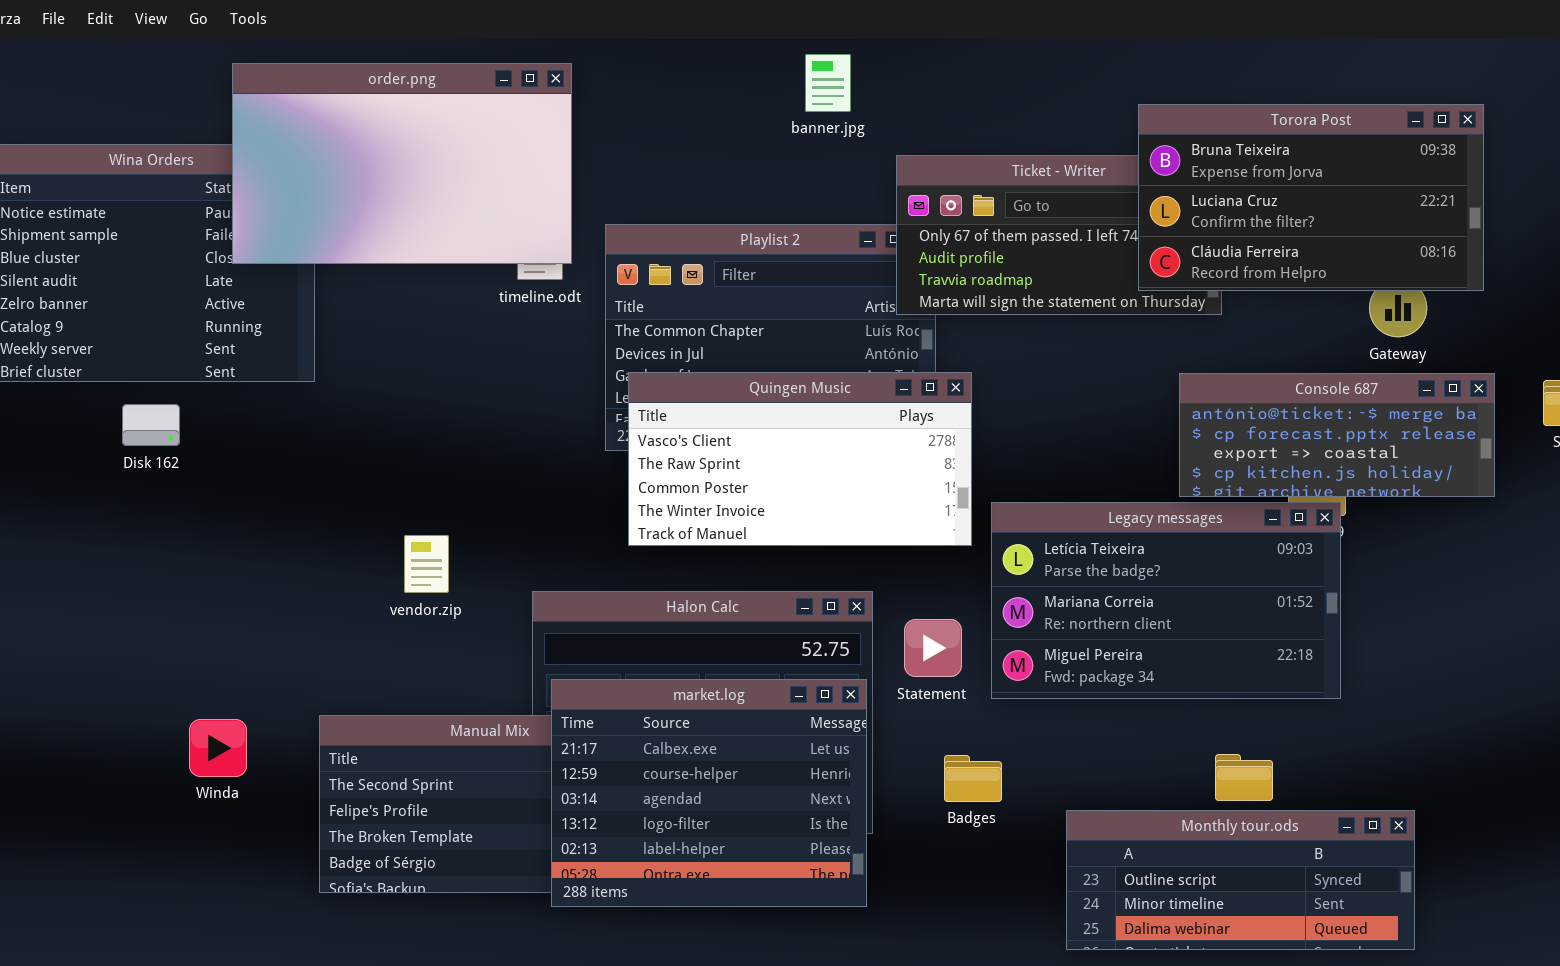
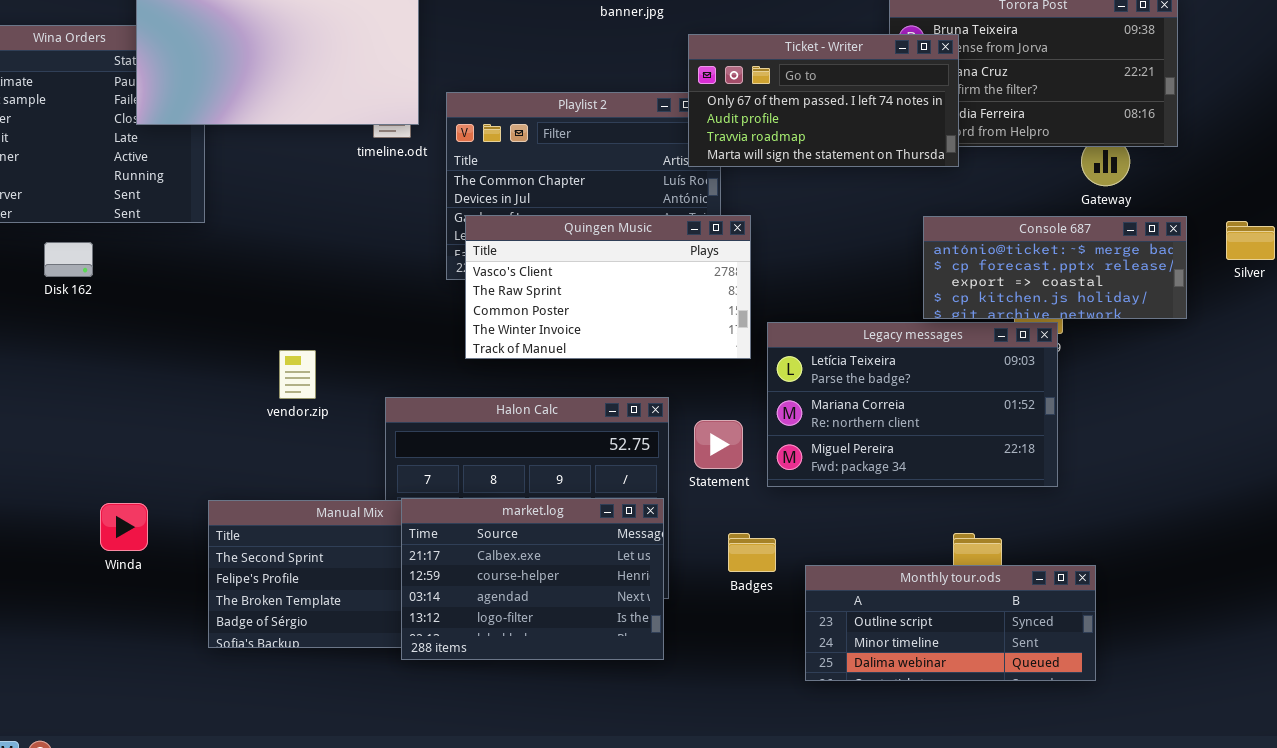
Ticket - Writer: [896,155,1222,315] -> [688,34,959,167], raised
market.log: [551,679,867,907] -> [401,498,664,660], resized
Monthly tour.ods: [1066,810,1415,950] -> [805,565,1096,681], moved

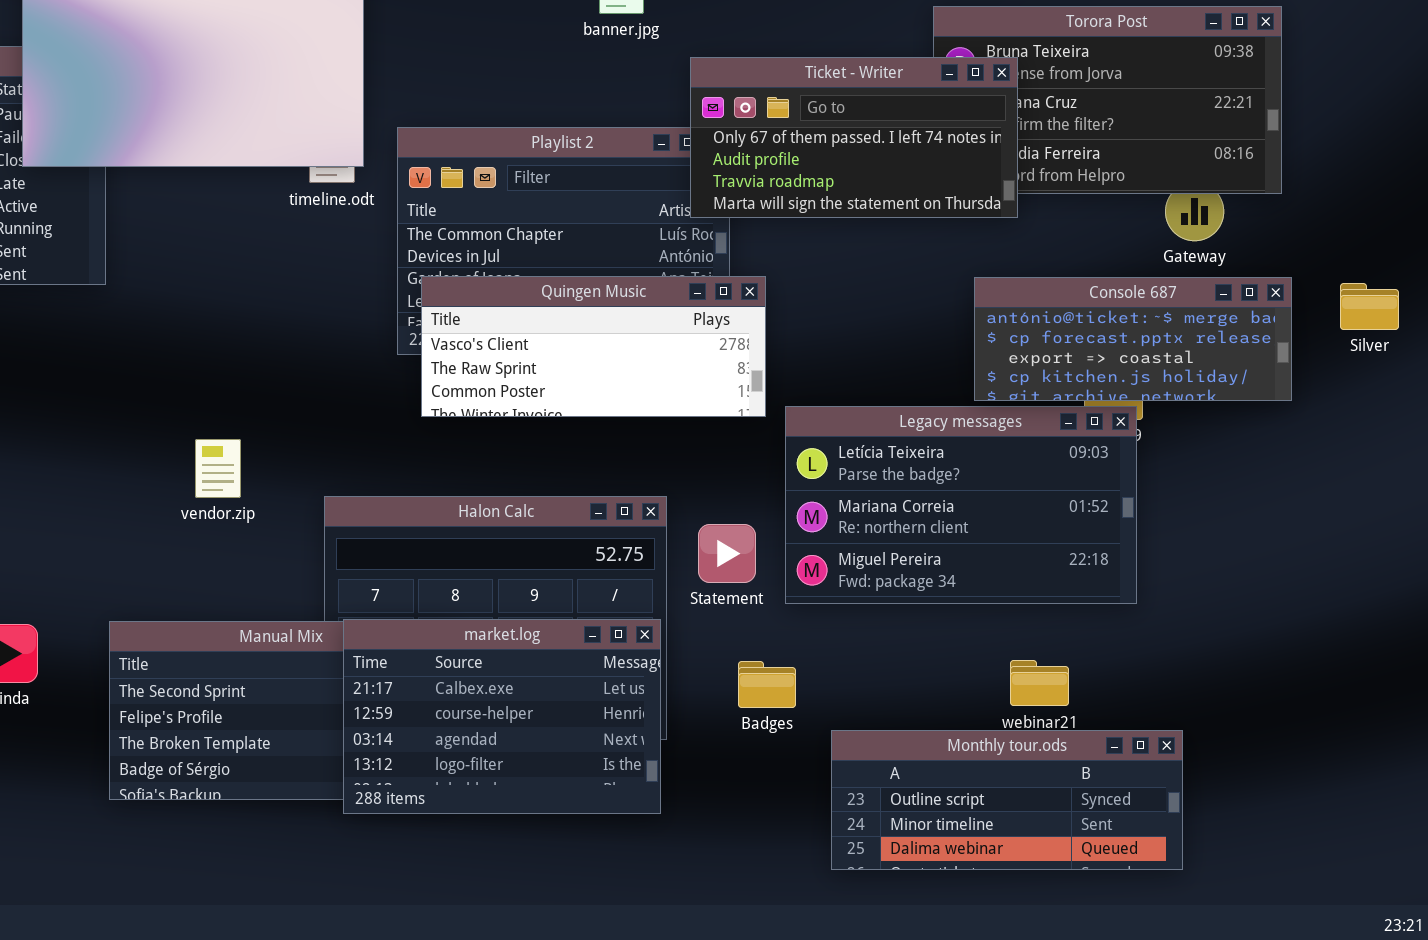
Quingen Music: [465,215,751,359] -> [421,276,766,417], resized
Monthly tour.ods: [805,565,1096,681] -> [831,730,1183,870], moved

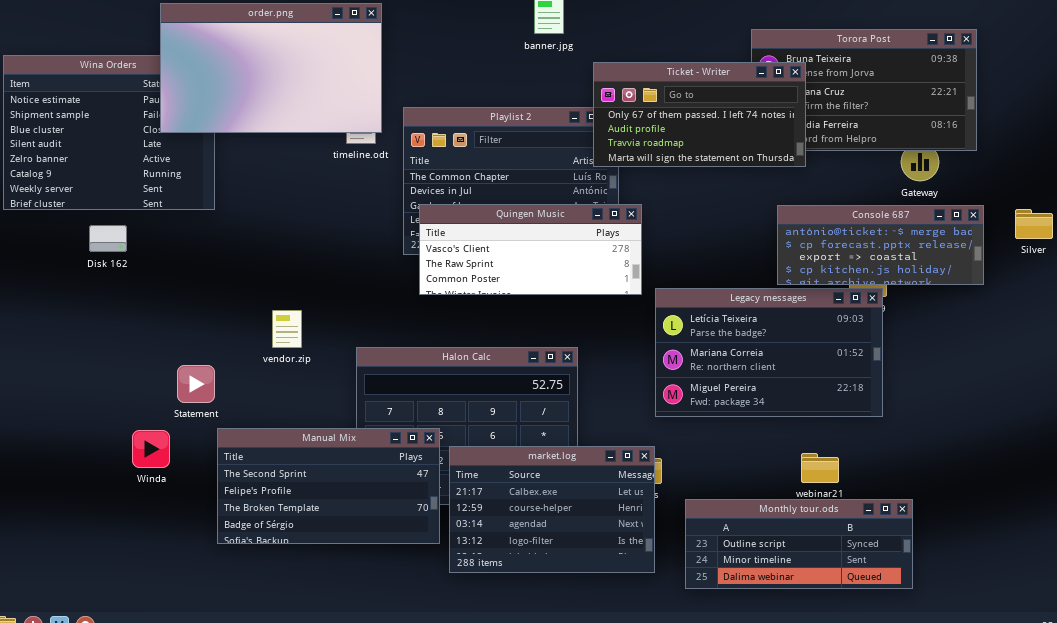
Statement: [698,524,756,583] -> [177,365,215,403], moved
market.log: [343,619,661,814] -> [449,446,655,573], moved

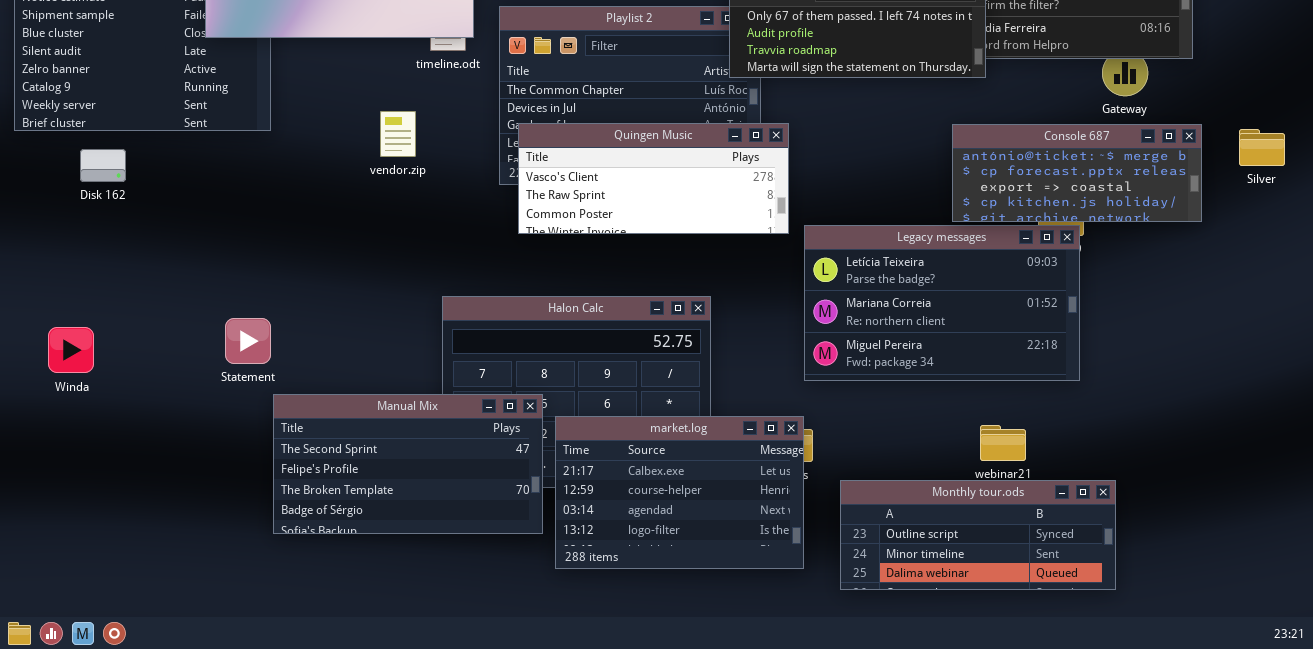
Disk 162: [89,225,127,252] -> [80,149,126,182], moved
vendor.zip: [272,310,302,348] -> [380,111,416,157], moved
Winda: [132,430,170,468] -> [48,327,94,373], moved

